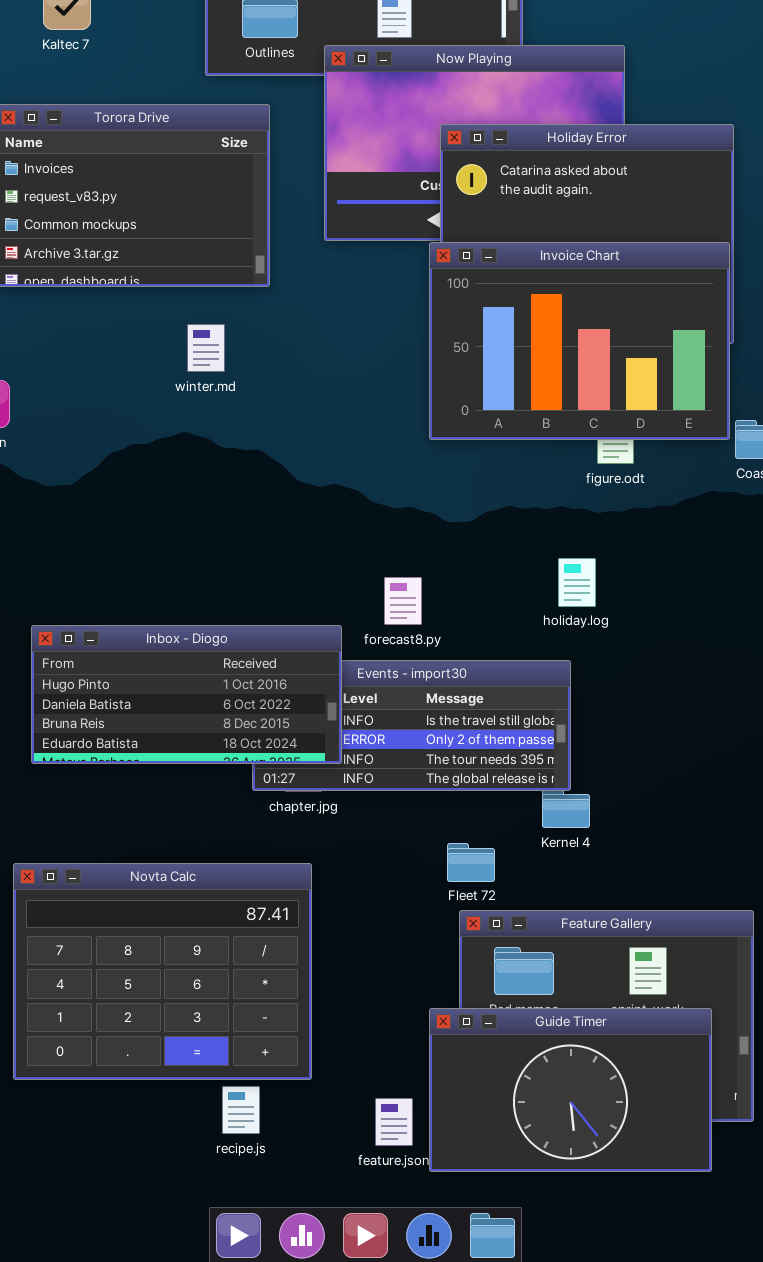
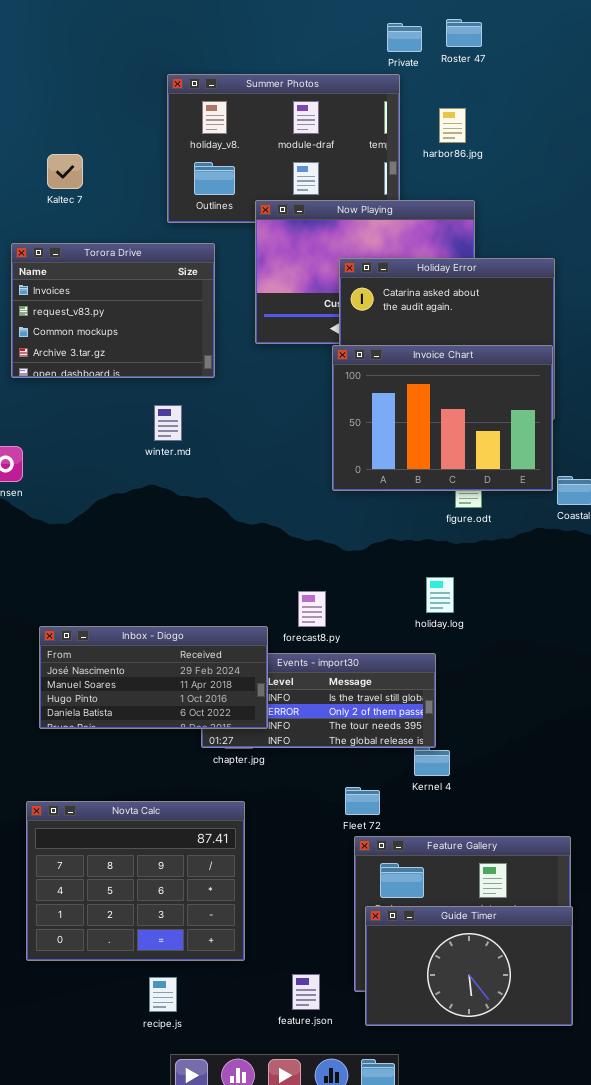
Inbox - Diogo: [31,625,342,764] -> [39,626,268,729], scrolled up 2 rows
Guide Timer: [429,1008,712,1172] -> [365,906,573,1026], moved
recipe.js: [222,1086,260,1134] -> [149,977,177,1012], moved

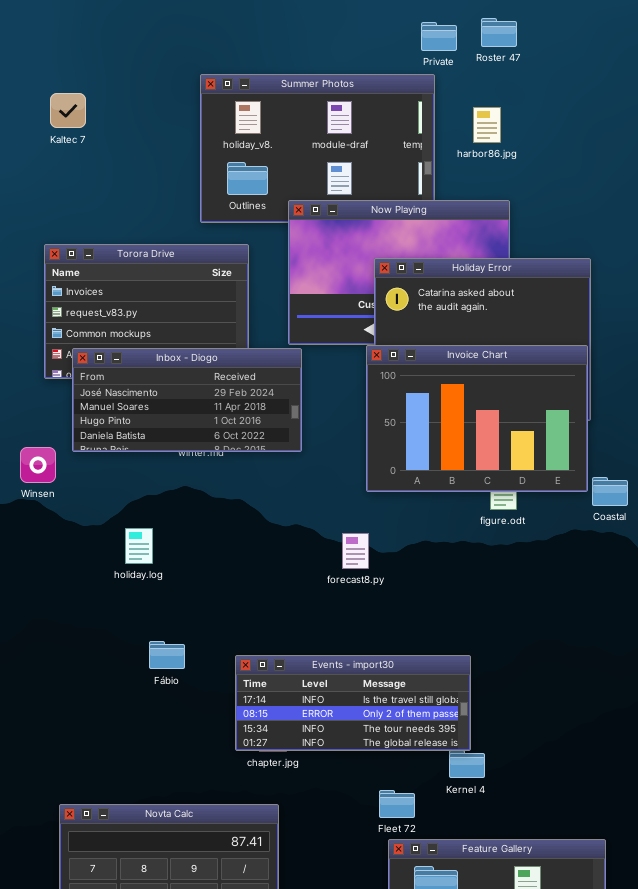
Kaltec 7: [47,154,83,189] -> [50,93,86,128], moved
holiday.log: [426,577,454,613] -> [125,528,153,564], moved
forecast8.py: [298,591,326,627] -> [342,533,369,569], moved
Inbox - Diogo: [39,626,268,729] -> [72,348,302,452], moved

